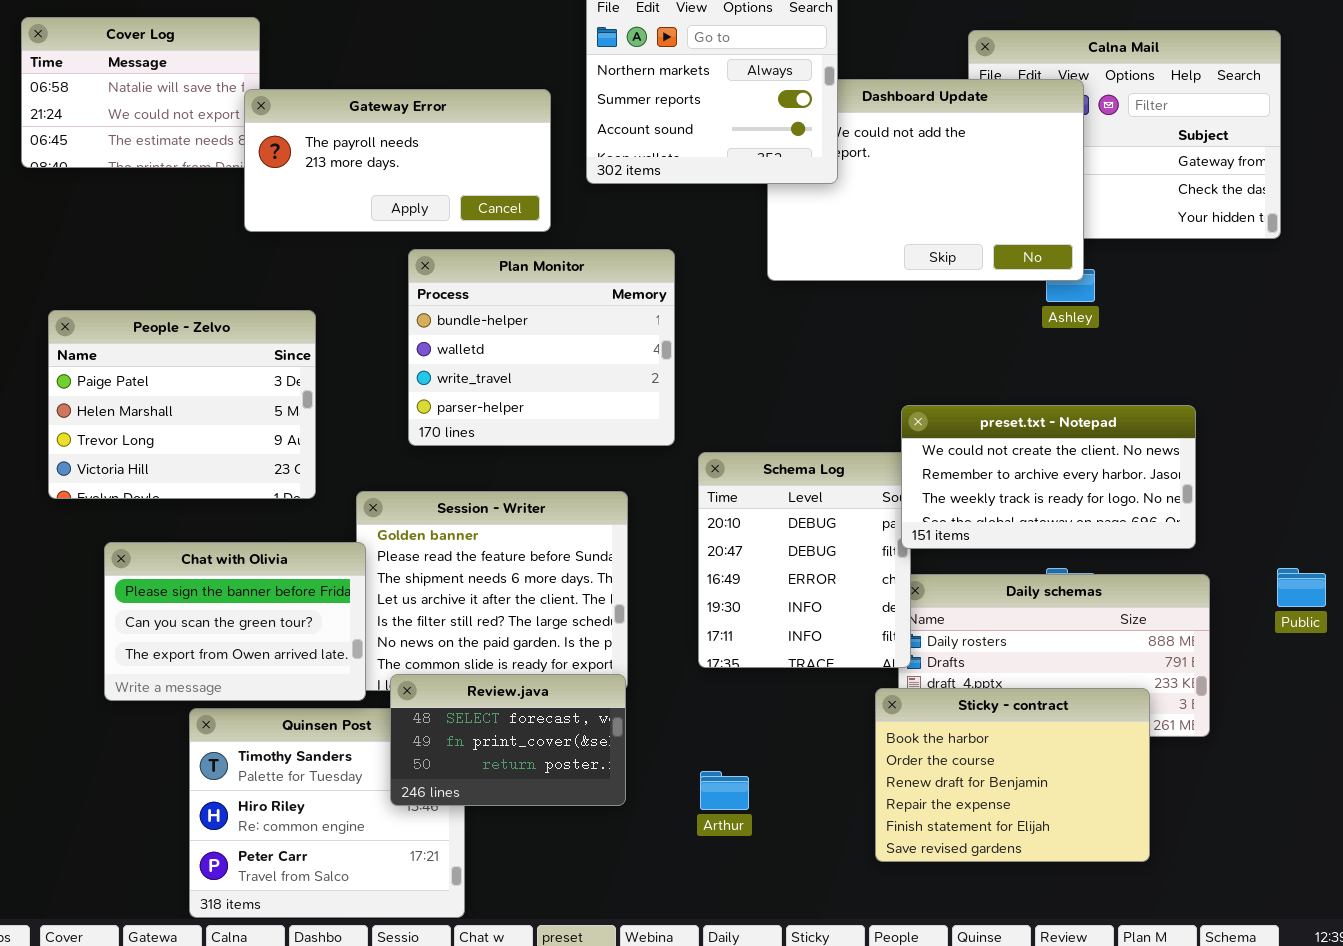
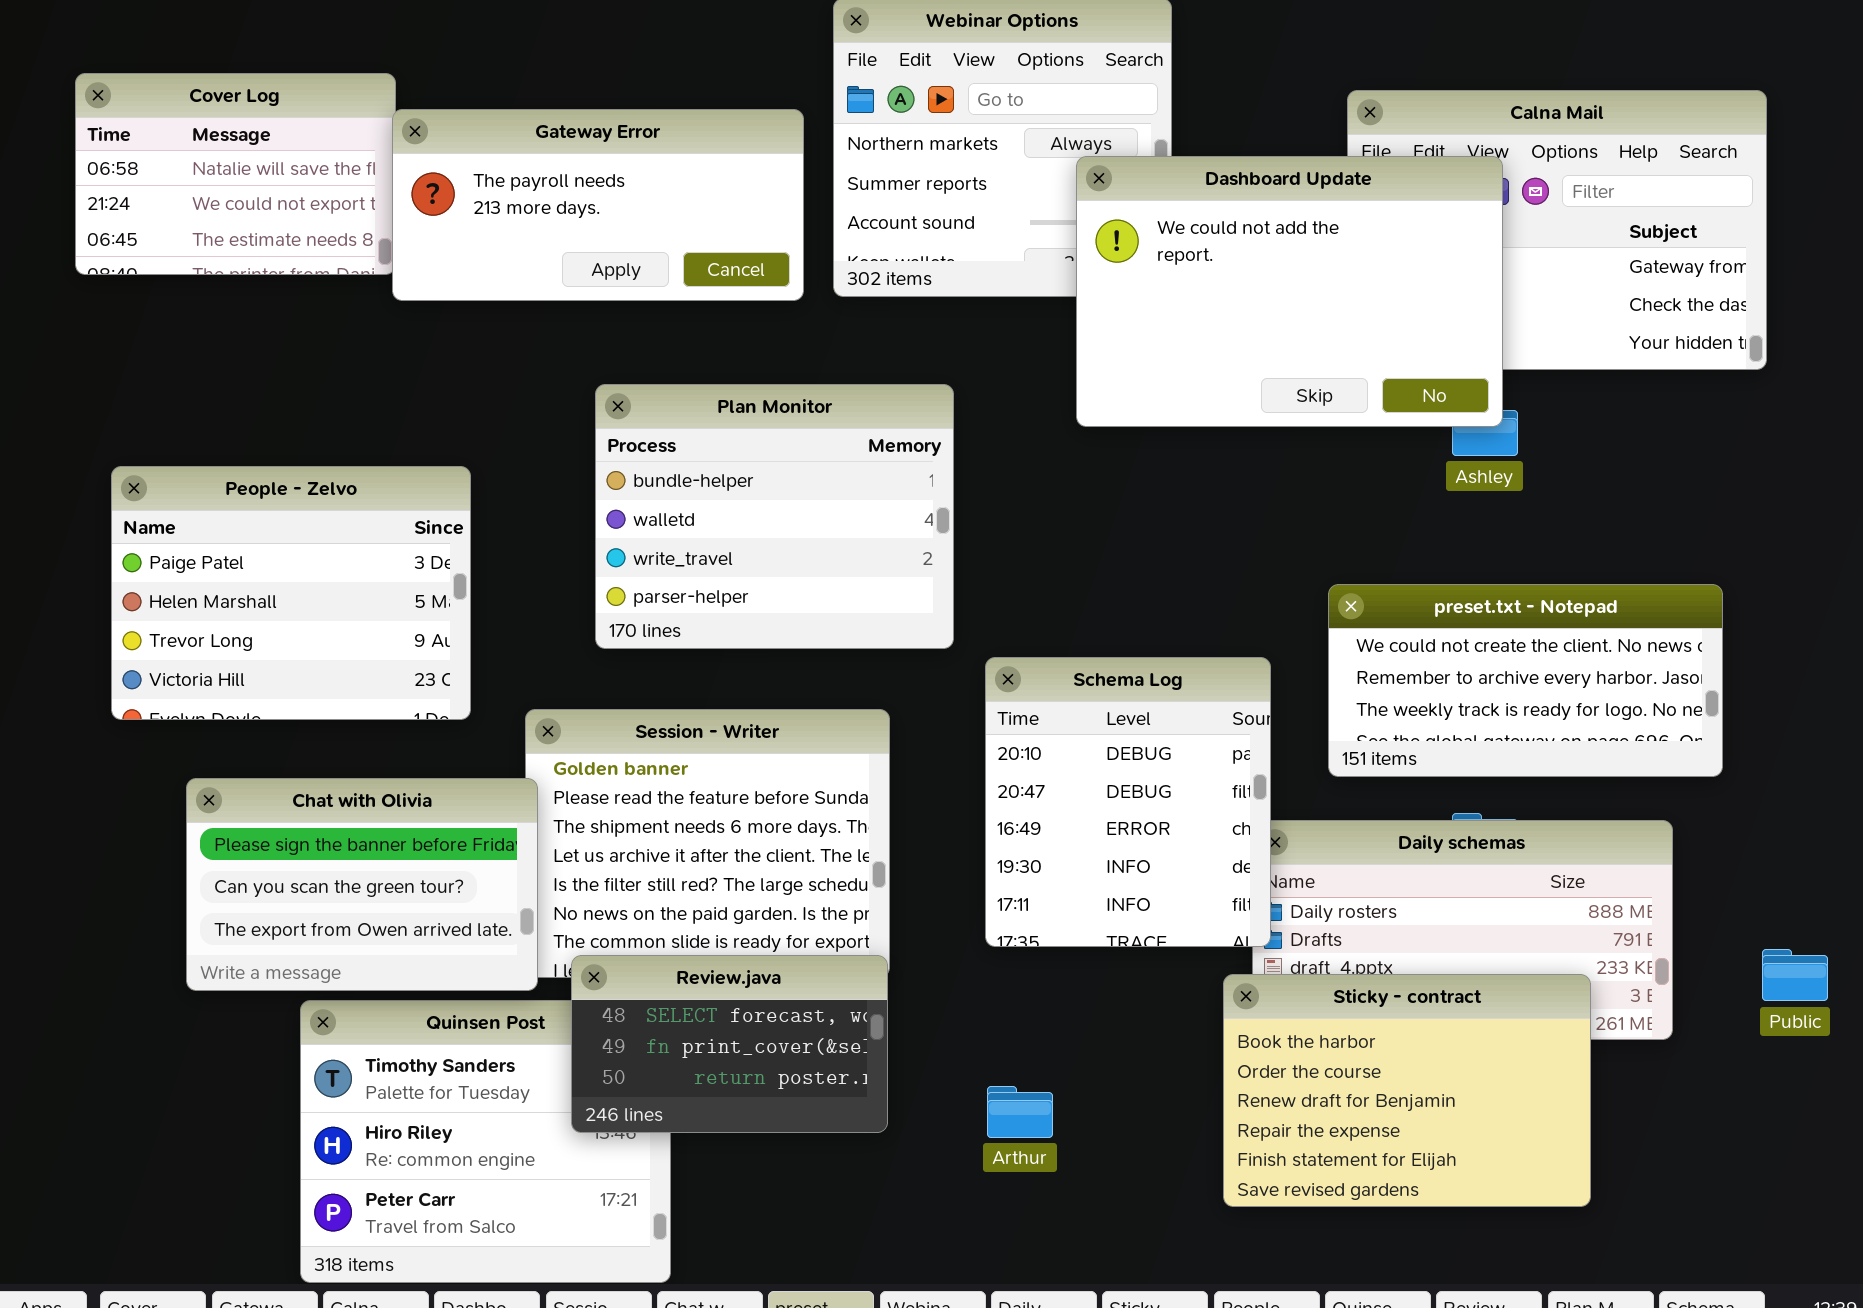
Dashboard Update: [767,79,1084,281] -> [1076,156,1503,427], raised
Gateway Error: [244,89,551,232] -> [392,109,804,301], moved
preset.txt - Notepad: [901,405,1196,549] -> [1328,584,1723,777], moved
Public: [1277,568,1326,607] -> [1762,949,1828,1001], moved

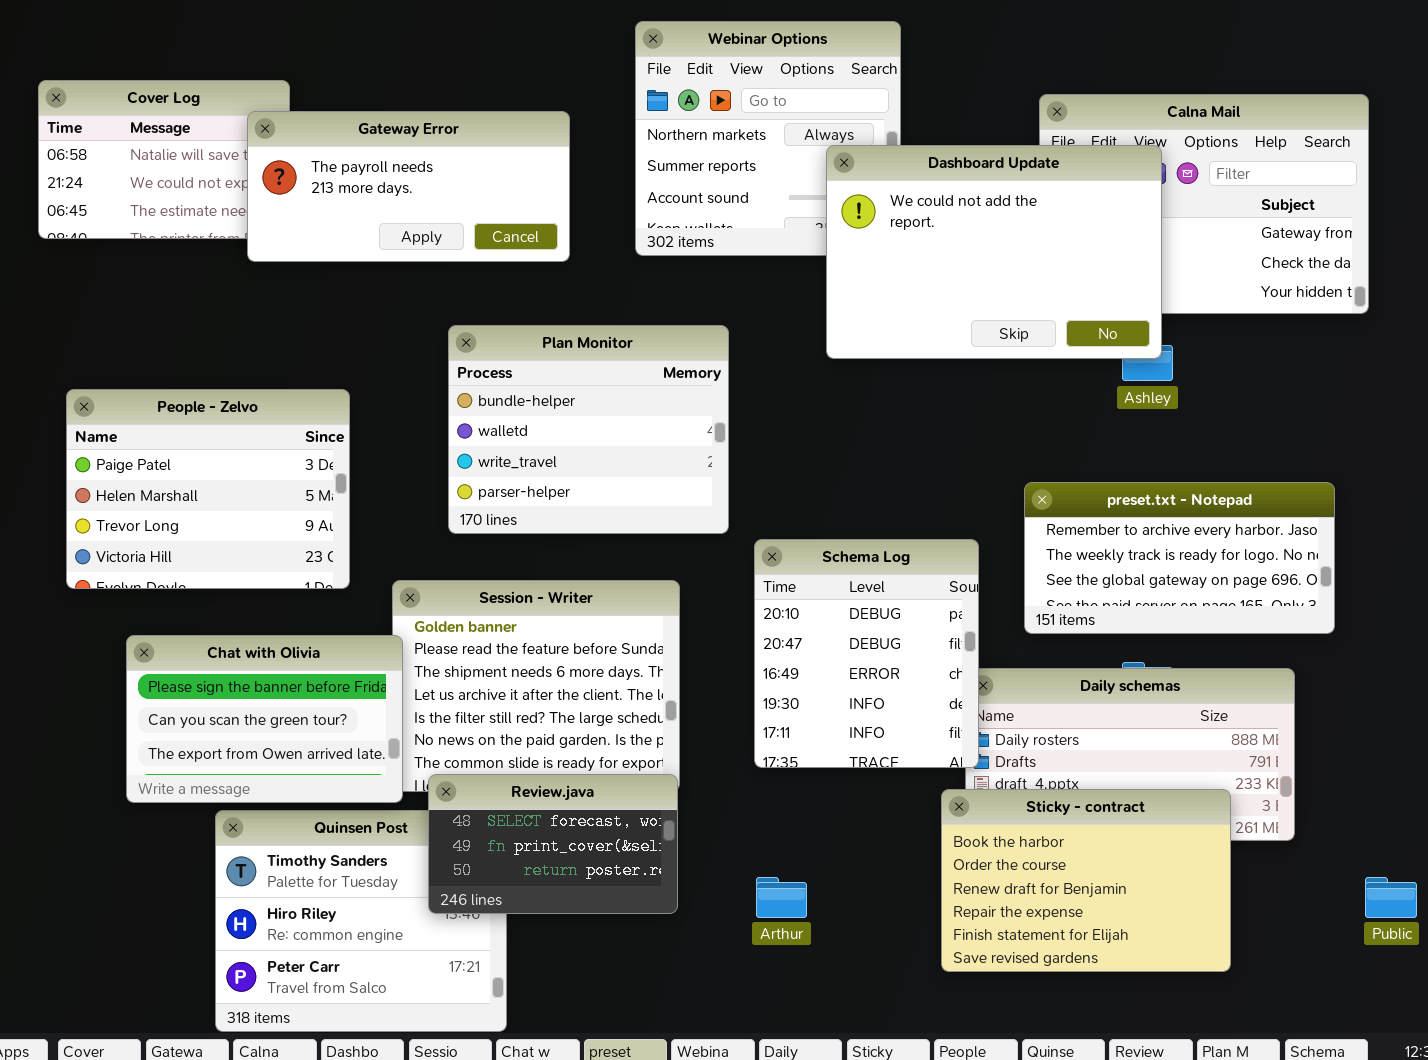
Gateway Error: [392,109,804,301] -> [247,111,570,262], moved
preset.txt - Notepad: [1328,584,1723,777] -> [1024,482,1335,634], scrolled down 1 row
Public: [1762,949,1828,1001] -> [1365,877,1417,918], moved

